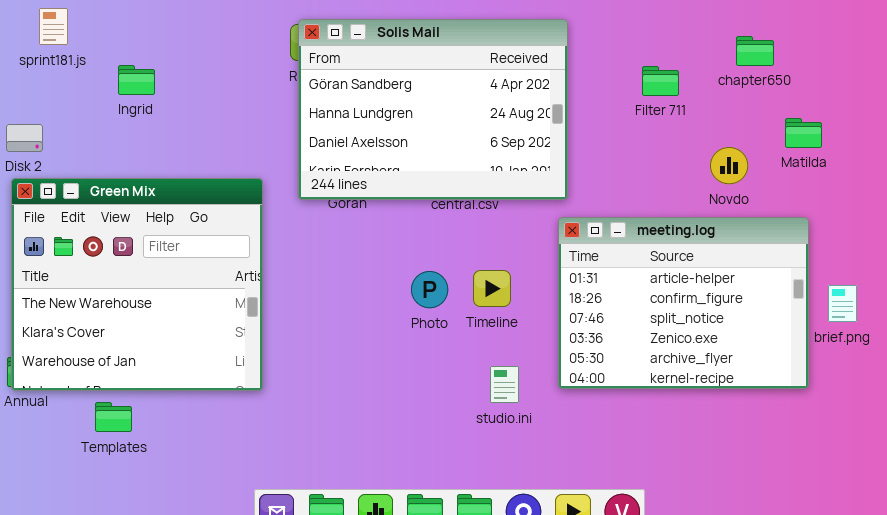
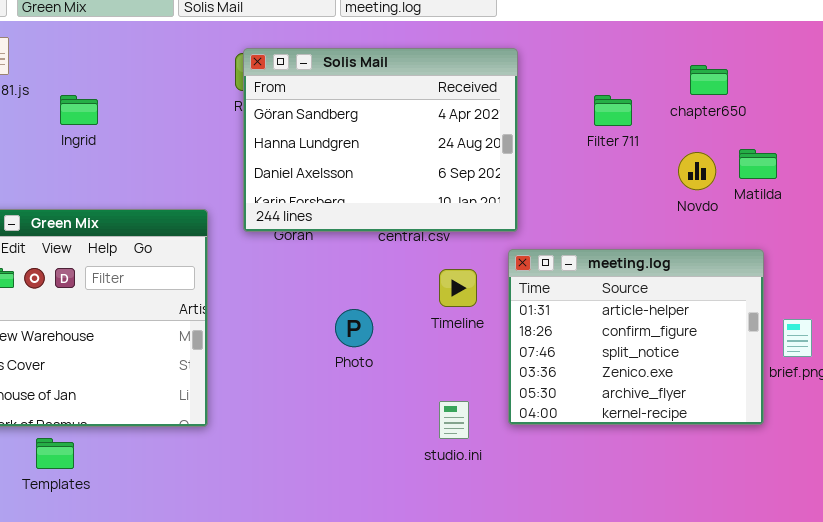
Novdo: [710,147,748,184] -> [678,152,716,190], moved
Timeline: [473,270,511,307] -> [439,269,477,307], moved
Photo: [411,271,448,308] -> [335,309,373,347], moved

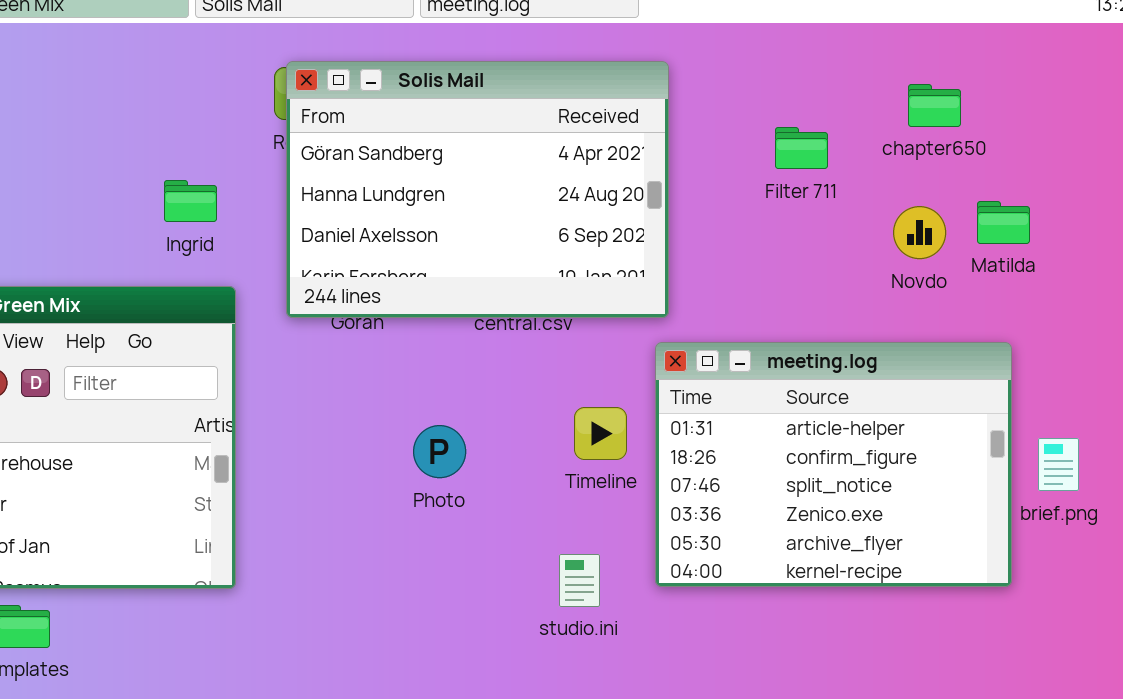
Ingrid: [60,95,98,125] -> [164,180,217,222], moved
Timeline: [439,269,477,307] -> [574,407,627,460], moved

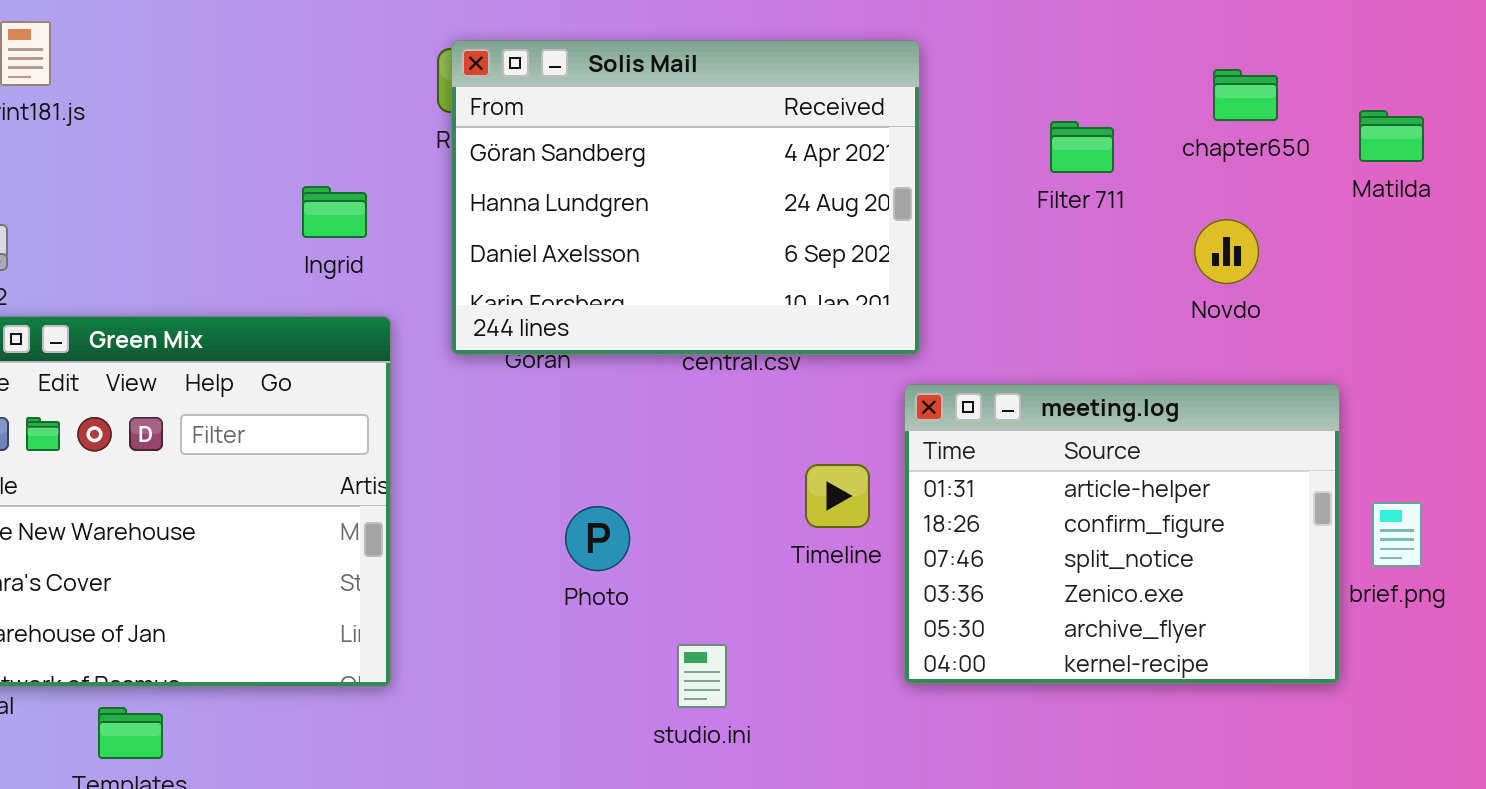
Matilda: [977,201,1030,244] -> [1359,110,1424,162], moved
Photo: [413,425,466,478] -> [565,506,630,571], moved
studio.ini: [559,554,600,607] -> [677,644,727,708], moved

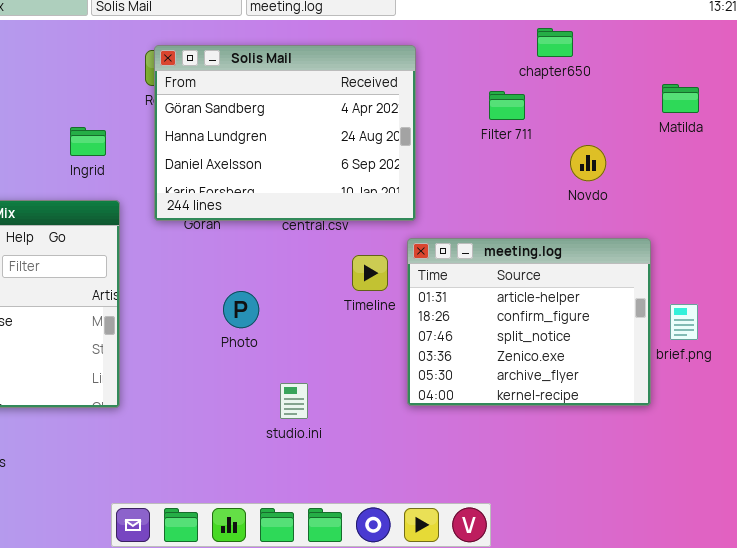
chapter650: [1213,69,1278,121] -> [537,28,573,57], moved
Timeline: [805,464,870,528] -> [352,255,388,291], moved
Photo: [565,506,630,571] -> [223,291,259,328], moved

